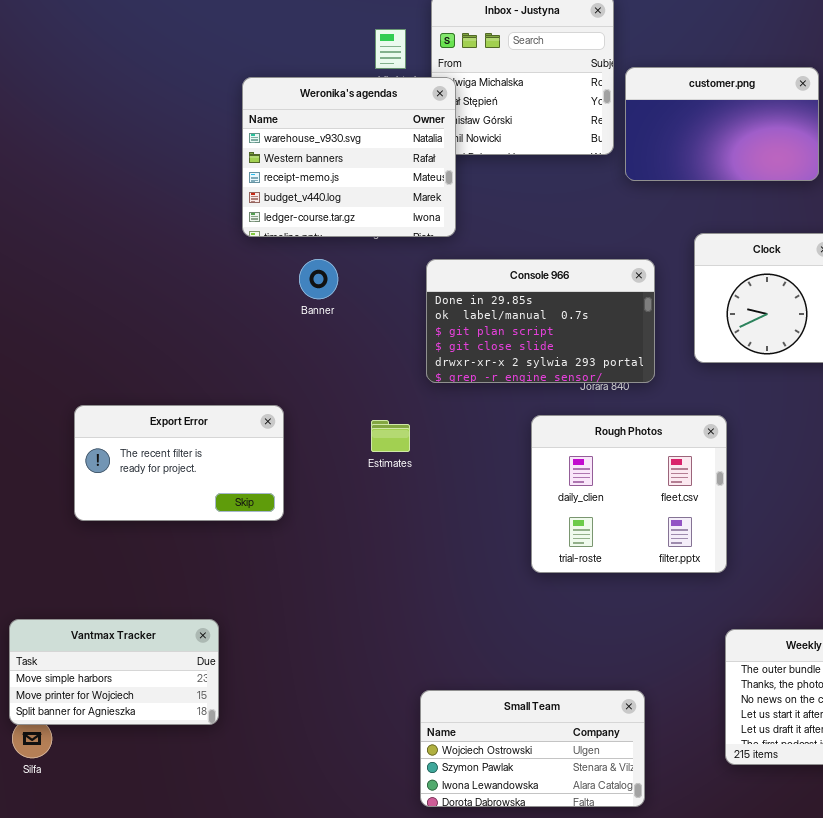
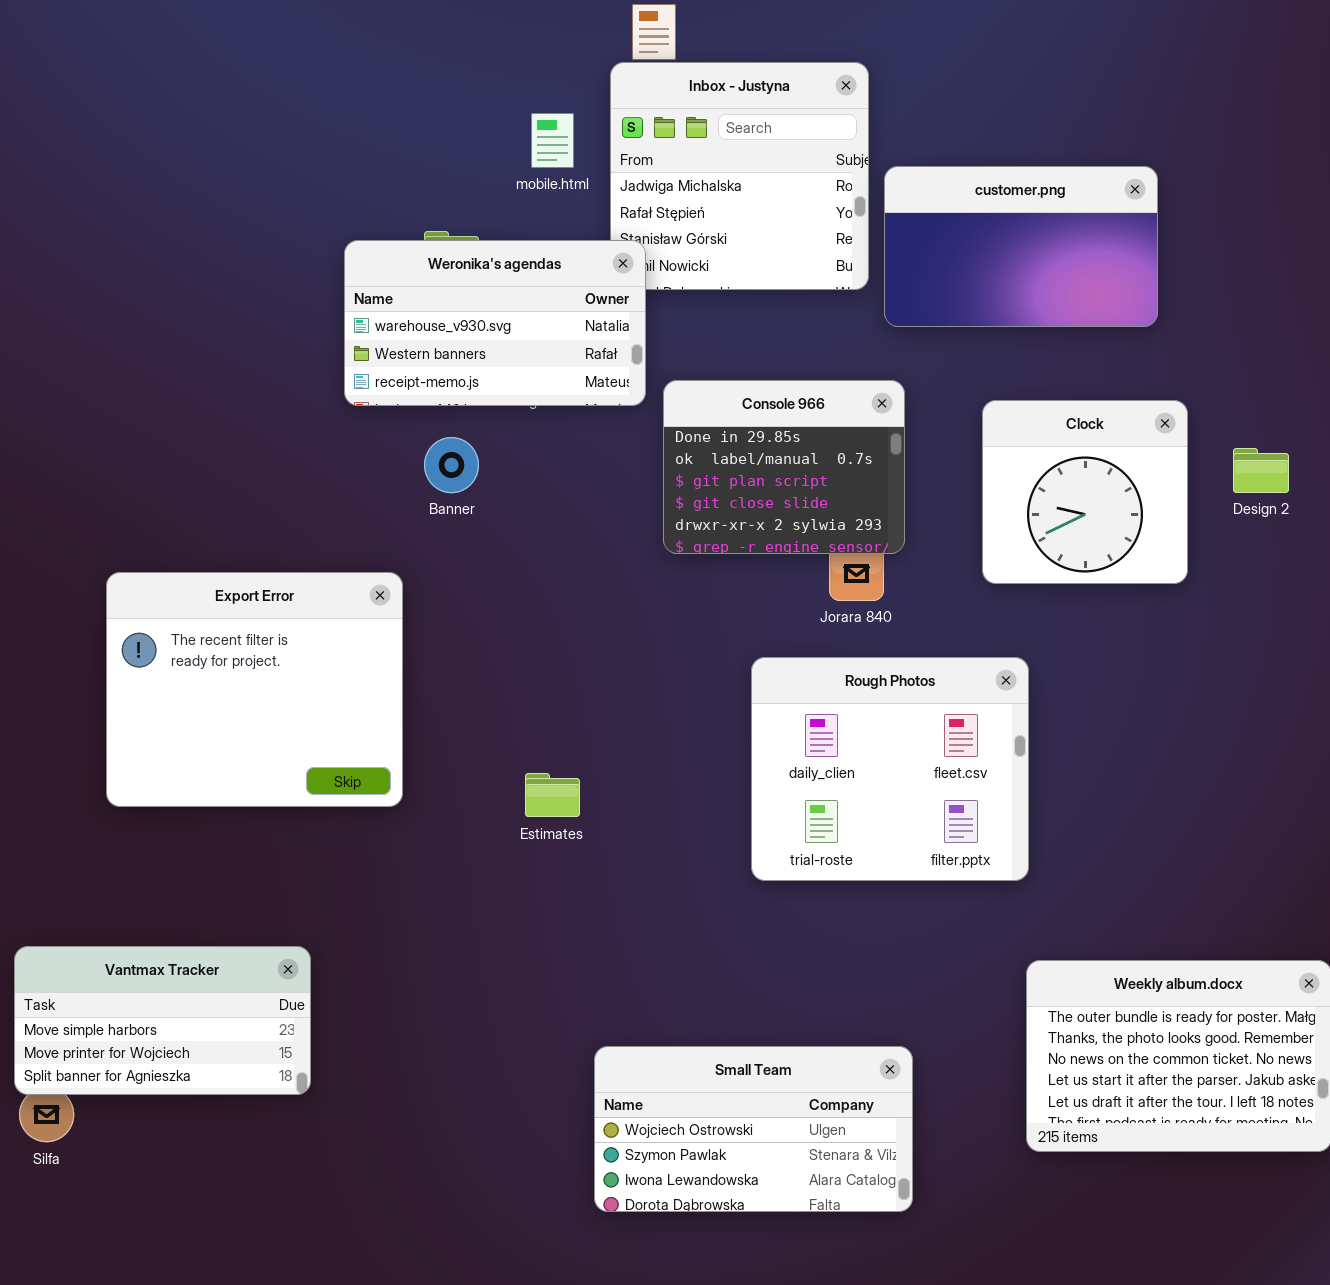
Weronika's agendas: [242,77,456,237] -> [344,240,646,406], resized
Console 966: [426,259,655,383] -> [663,380,905,554], moved, resized
Export Error: [74,405,284,521] -> [106,572,403,807], resized
Estimates: [371,420,410,452] -> [525,773,580,817], moved

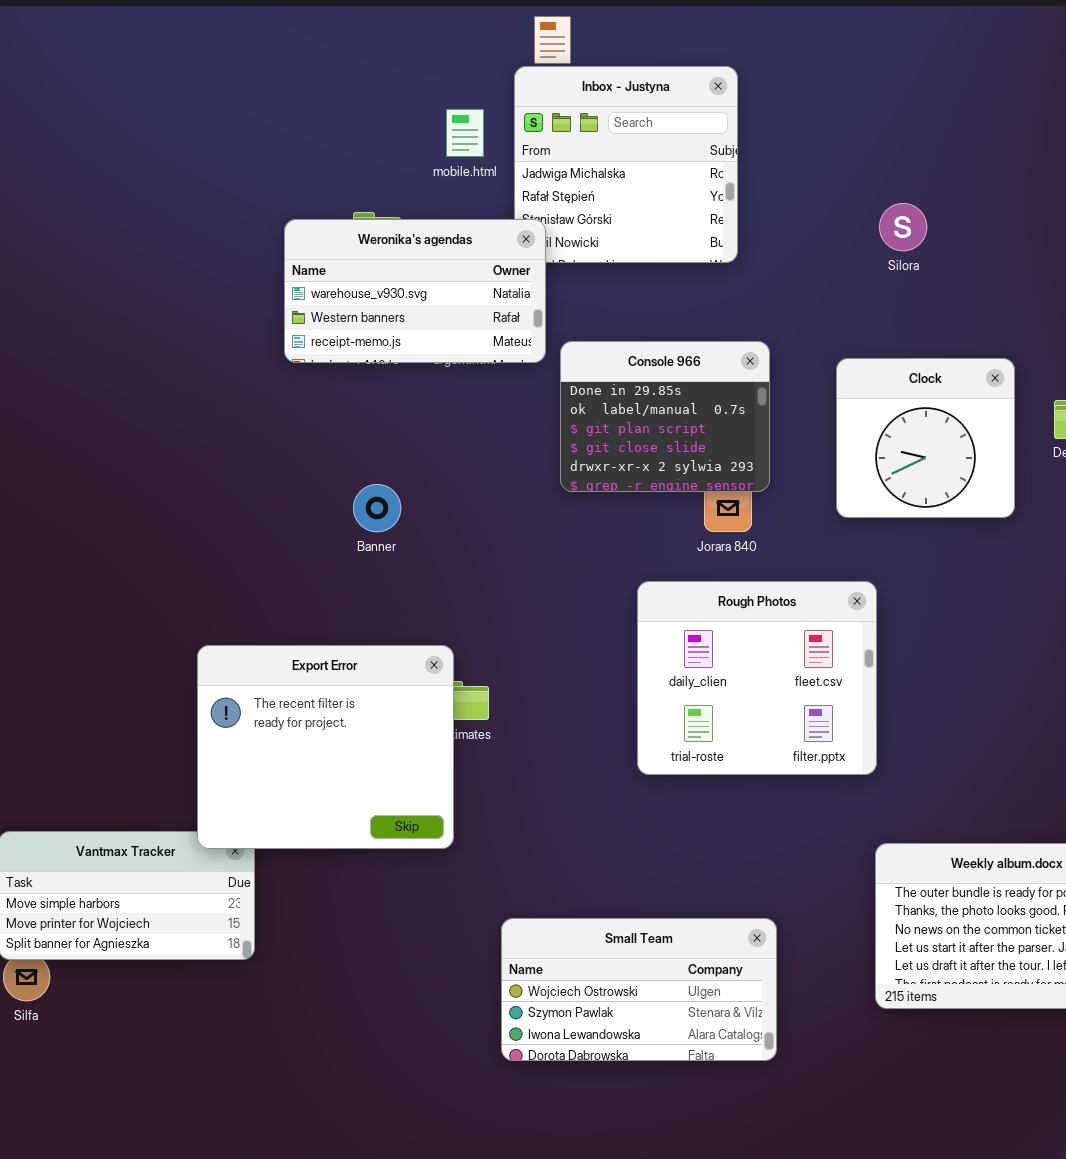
customer.png: [884,166,1158,327] -> none, closed
Banner: [424,437,479,493] -> [353,484,401,532], moved
Export Error: [106,572,403,807] -> [197,645,454,849], moved

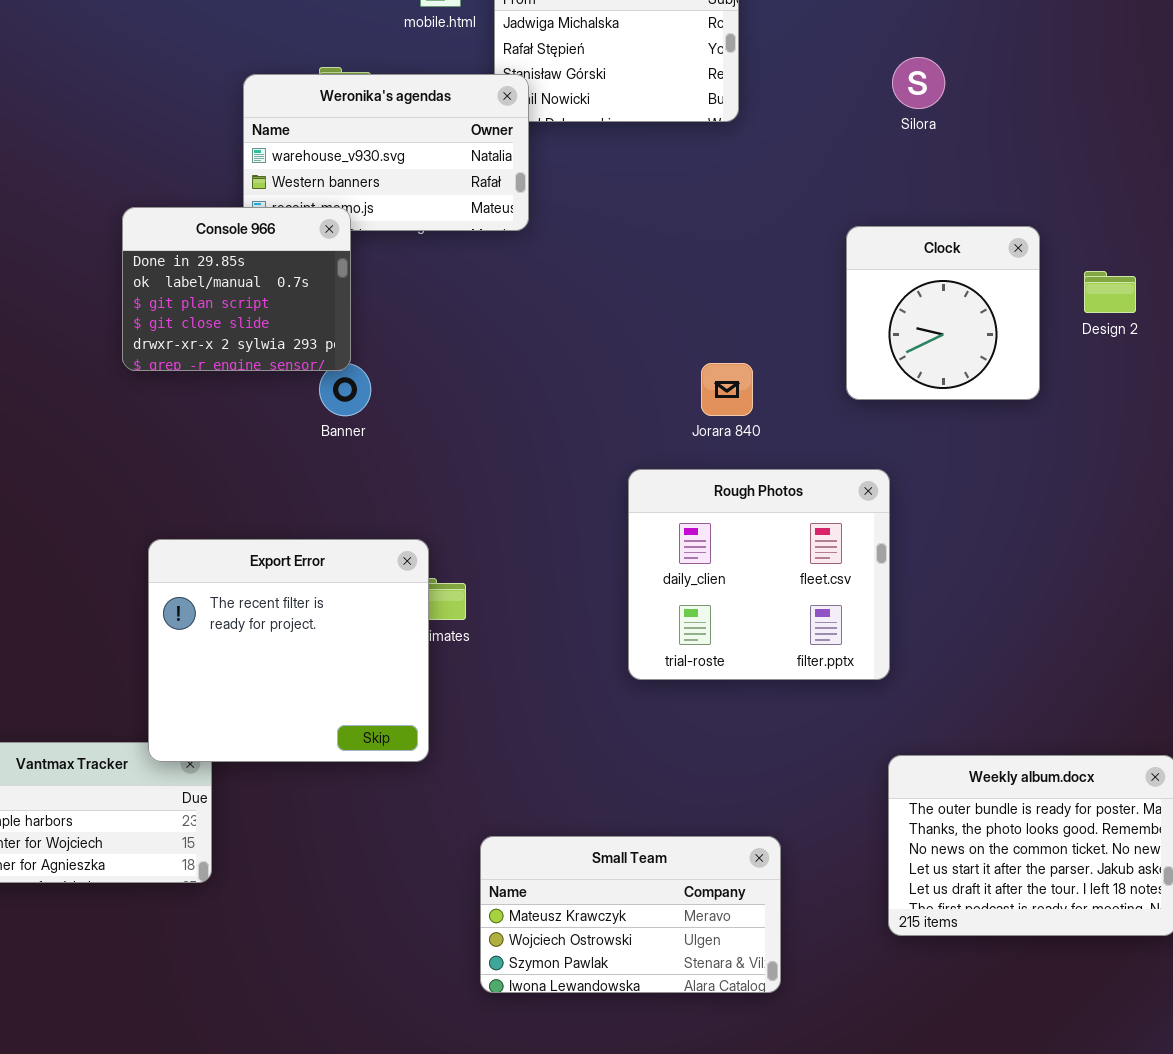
Console 966: [560,341,770,492] -> [122,207,351,371], moved
Small Team: [501,918,777,1061] -> [480,836,781,993], scrolled up 1 row

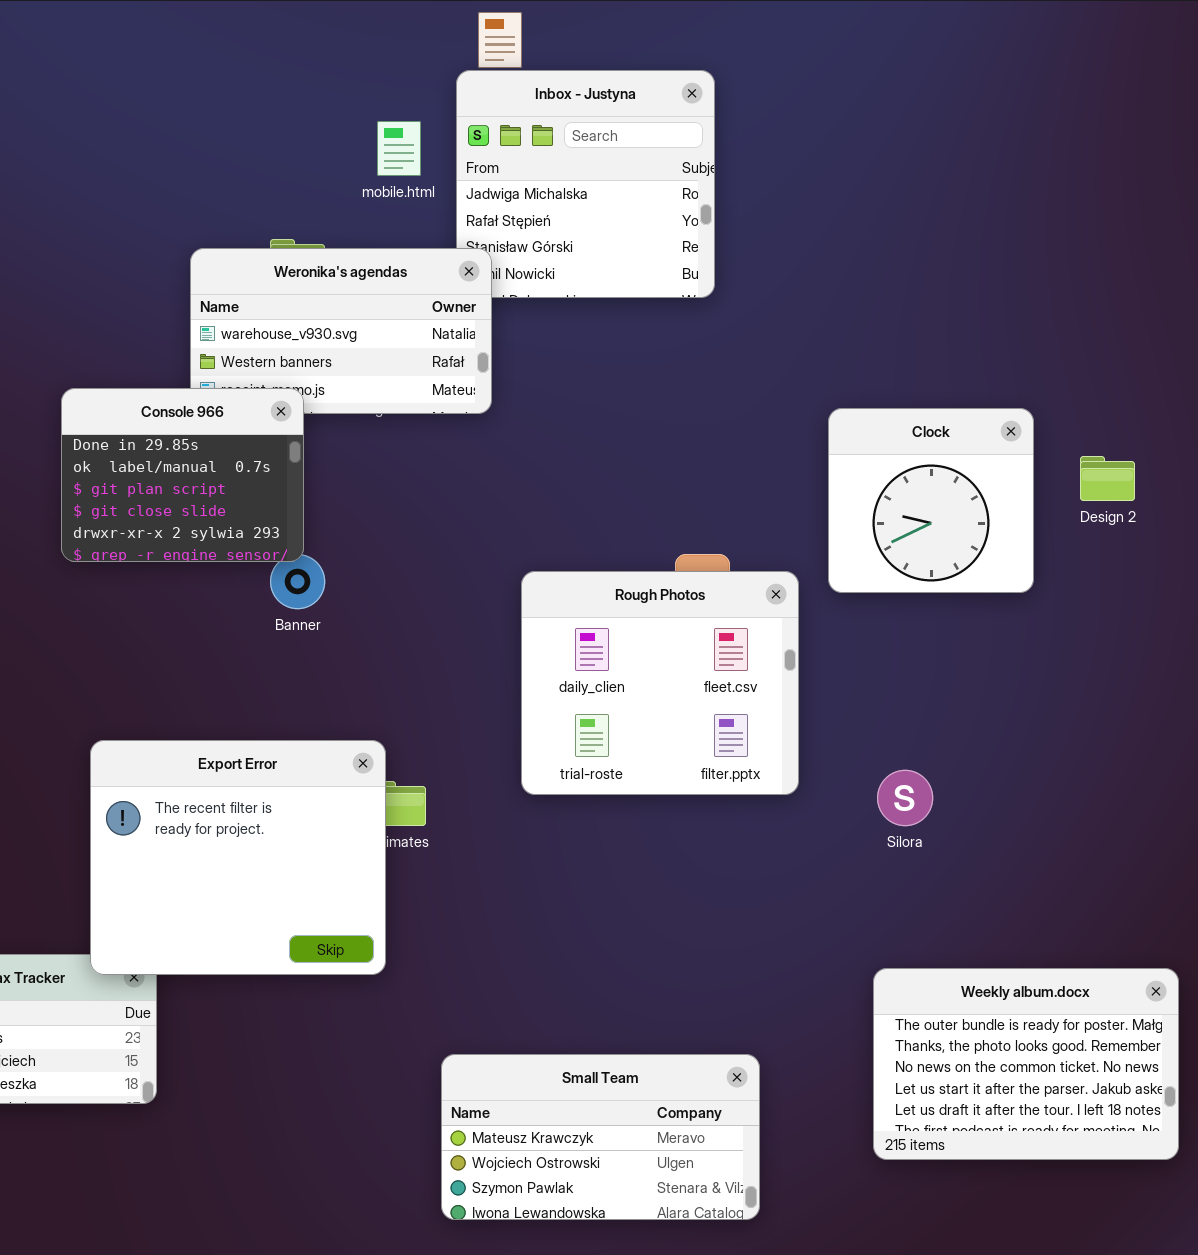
Silora: [892,57,945,109] -> [877,770,933,826], moved
Rough Photos: [628,469,890,680] -> [521,571,799,795], moved

